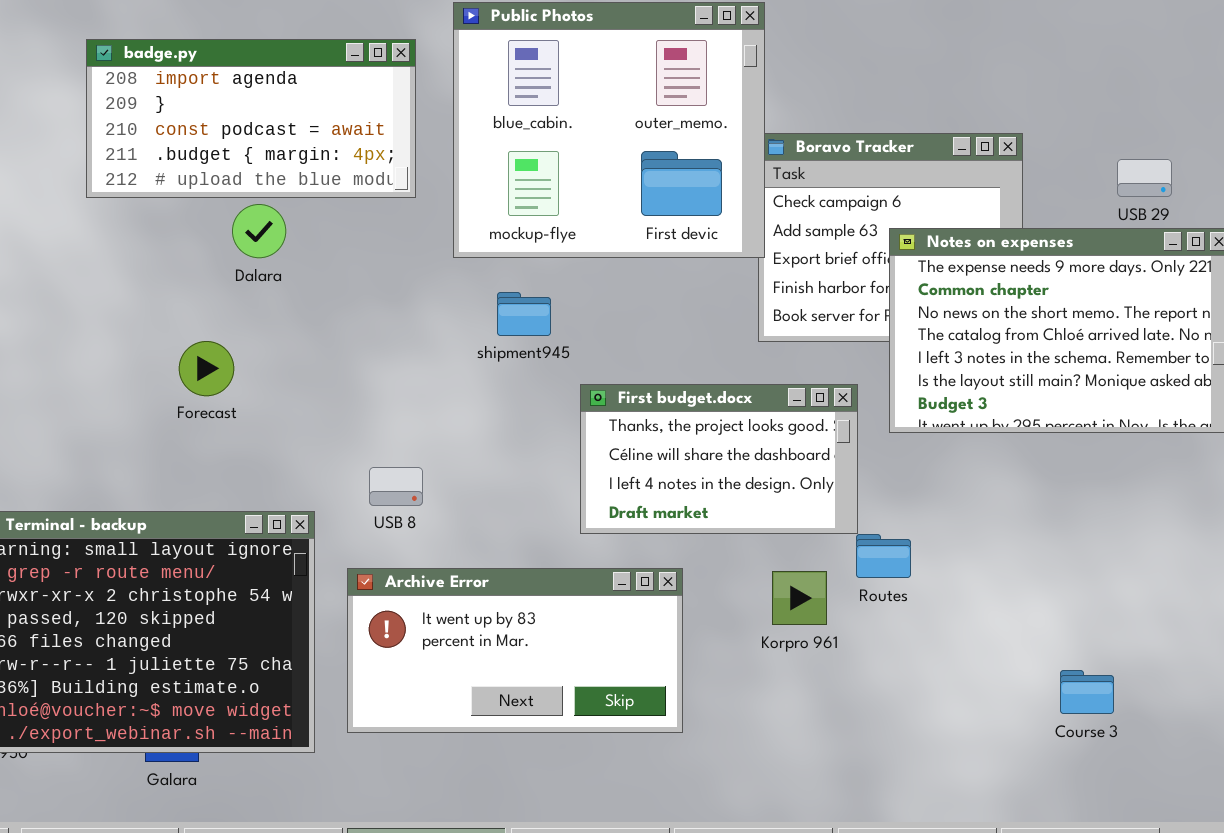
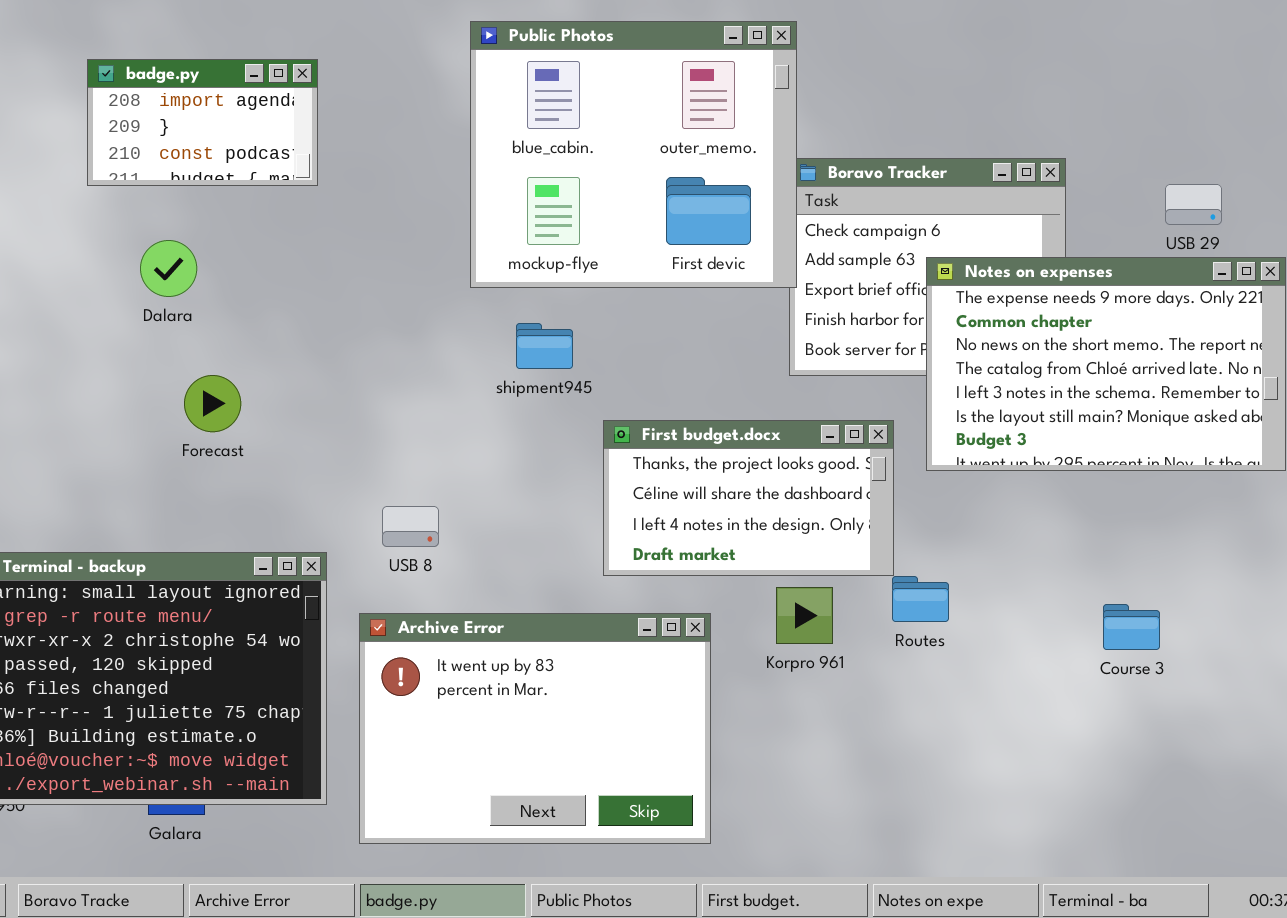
badge.py: [86,39,416,198] -> [87,59,318,186], resized
Dalara: [232,204,286,258] -> [140,240,197,297], moved
Archive Error: [347,568,683,733] -> [359,613,711,844], resized
Korpro 961: [772,571,827,625] -> [776,587,833,644], moved
Course 3: [1060,670,1114,714] -> [1103,604,1160,650], moved

